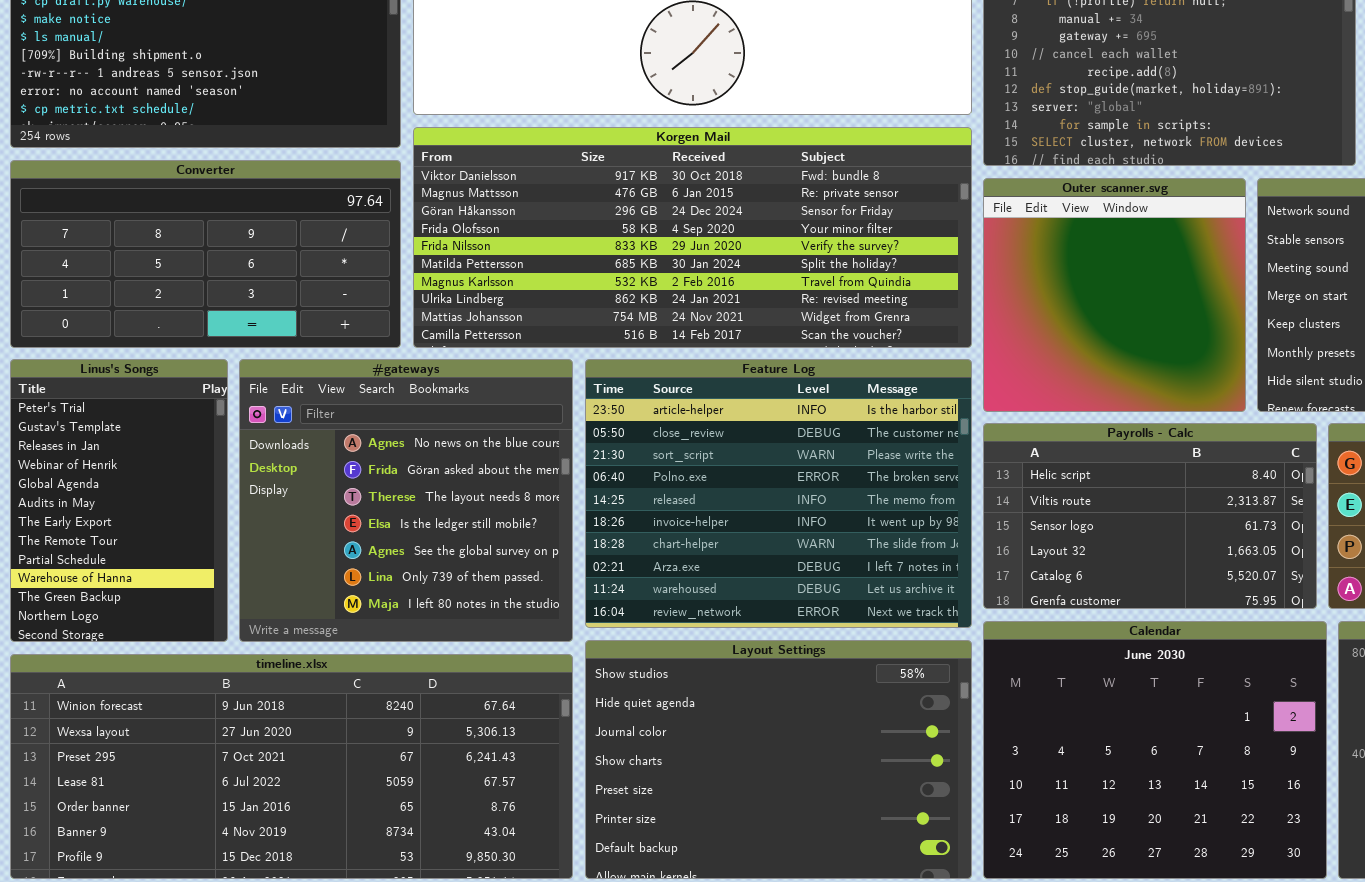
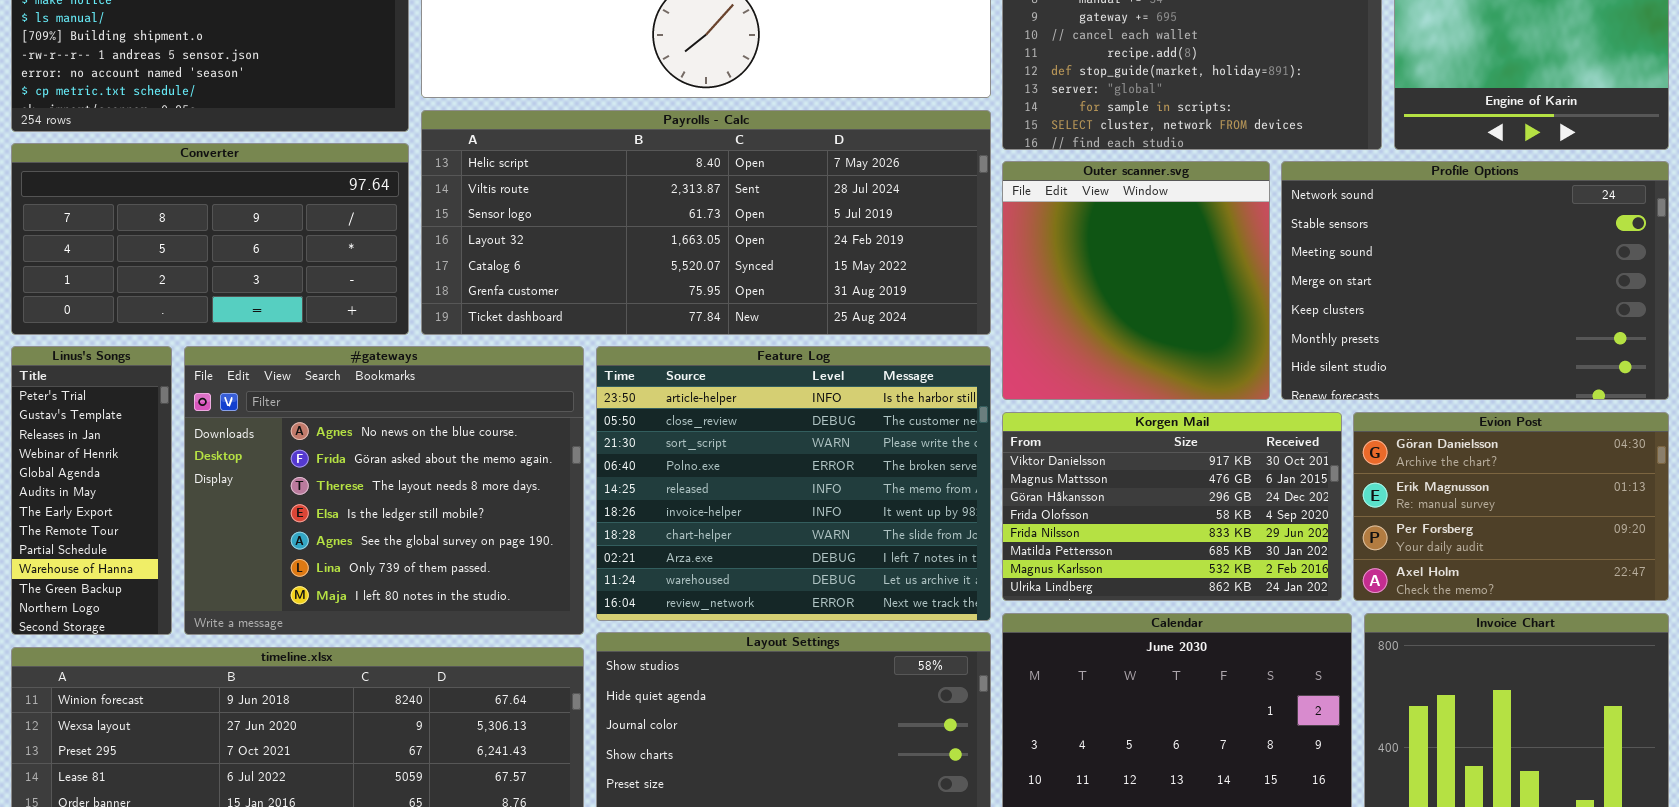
Korgen Mail: [413,127,972,348] -> [1002,412,1342,601], moved, resized
Linus's Songs: [10,359,228,642] -> [11,346,172,635], resized
#gateways: [239,359,573,642] -> [184,346,584,635], resized
Payrolls - Calc: [983,423,1317,609] -> [421,110,991,335], moved, resized

